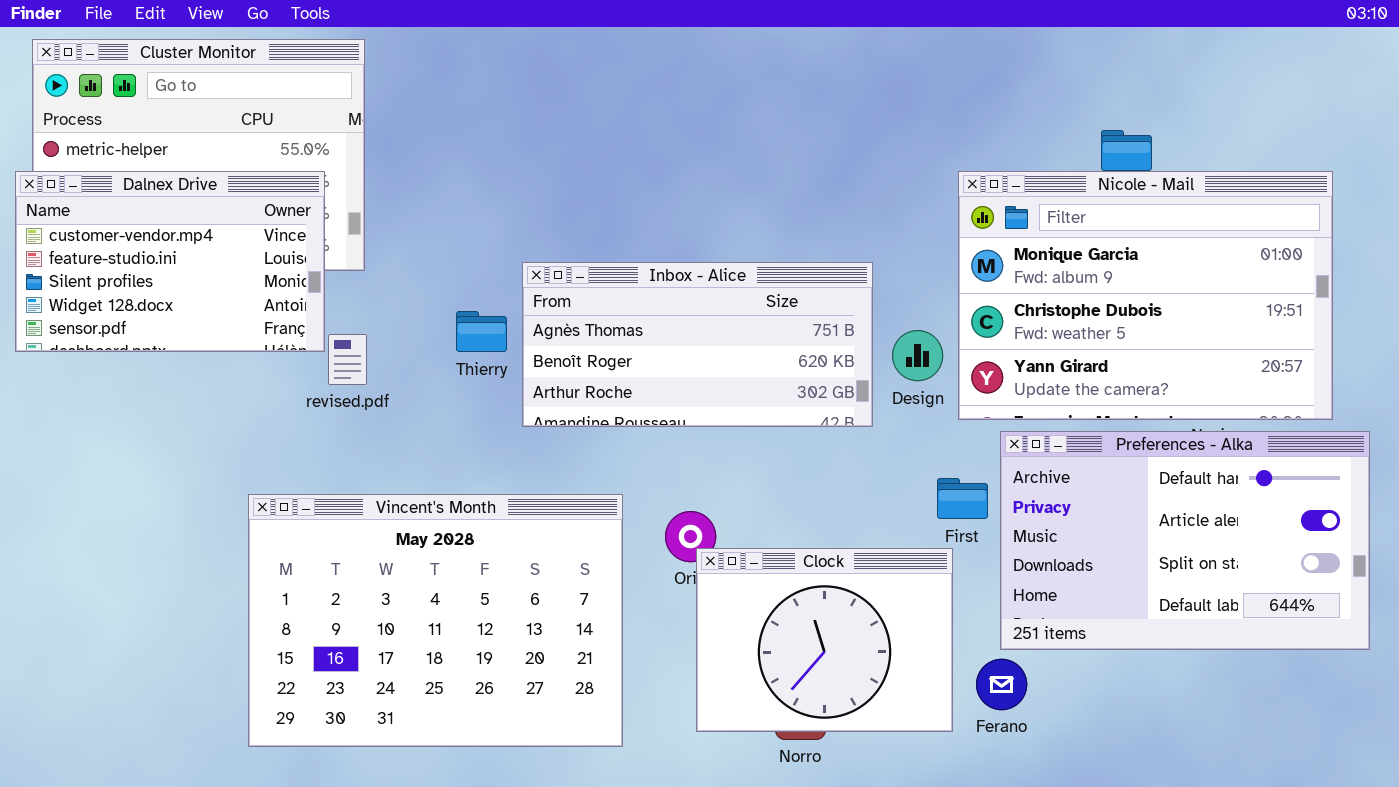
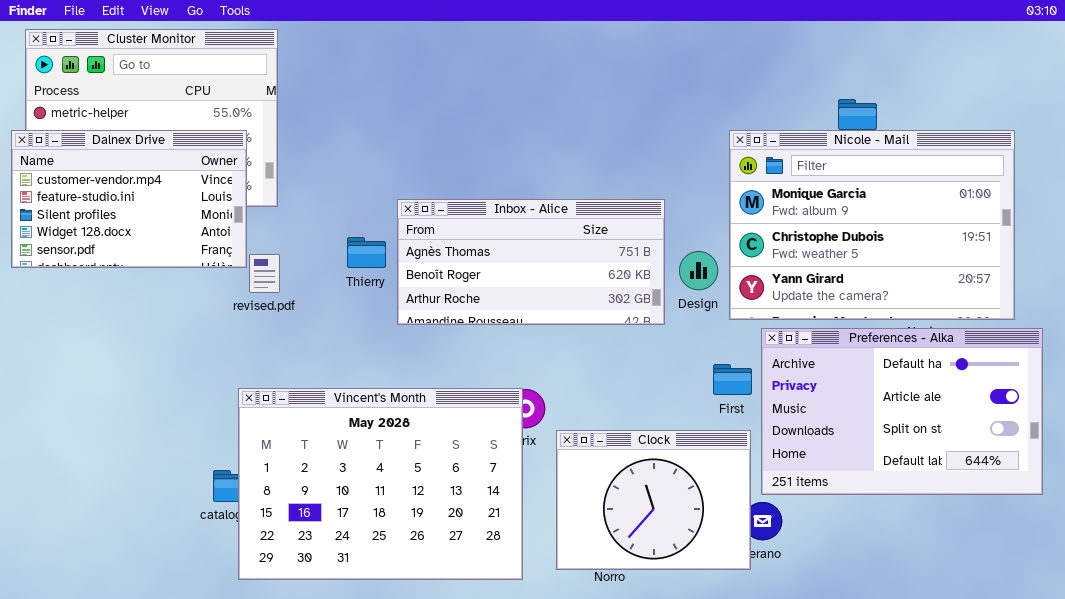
Vincent's Month: [248,494,623,747] -> [238,388,523,580], moved
Clock: [696,548,953,732] -> [556,430,751,570], moved

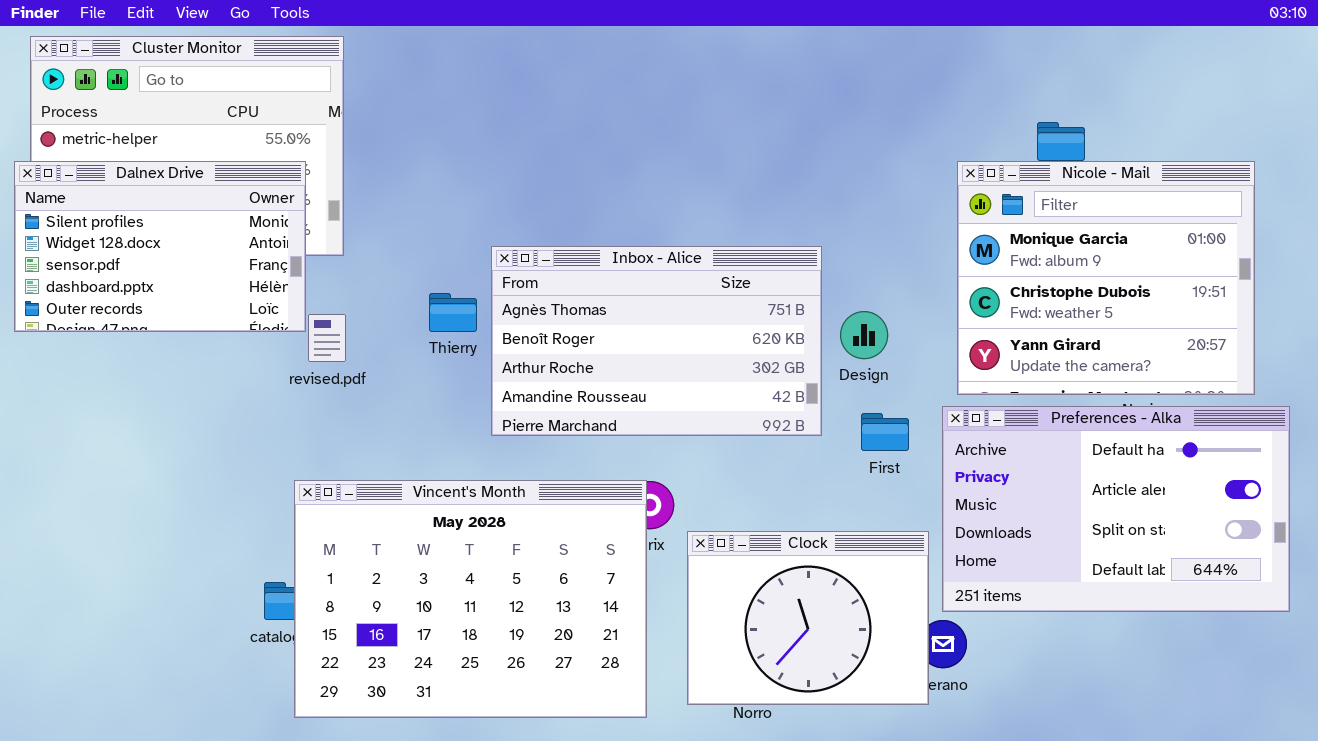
Dalnex Drive: [11,130,247,268] -> [14,161,306,332], scrolled down 2 rows
Nicole - Mail: [729,130,1015,320] -> [957,161,1255,395], resized
Inbox - Alice: [397,199,665,325] -> [491,246,822,436], resized
First: [713,364,752,395] -> [861,413,909,451], moved

